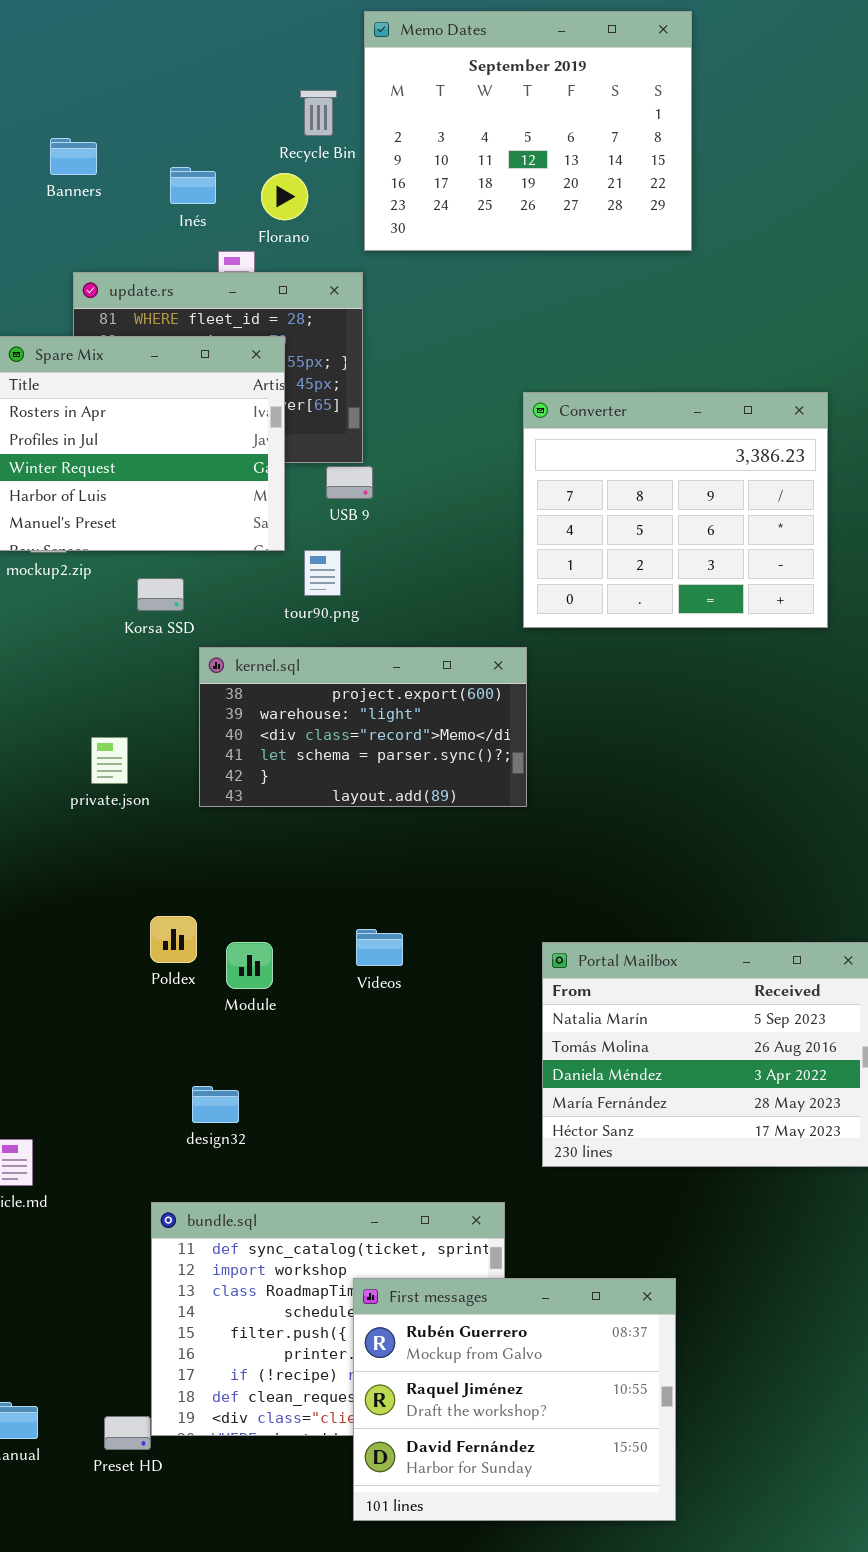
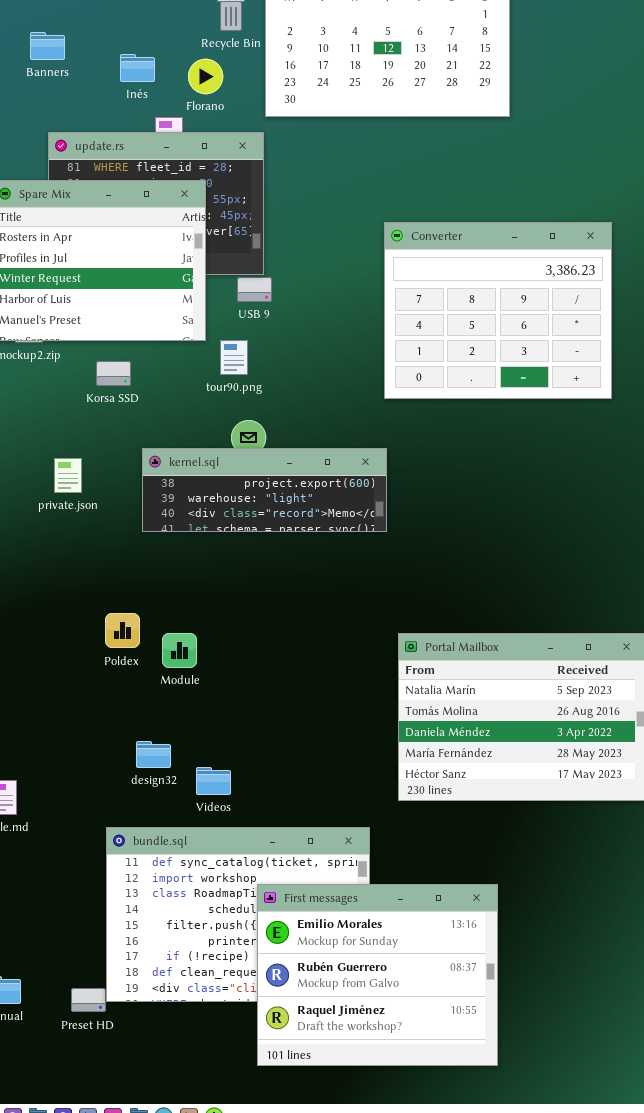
kernel.sql: [199,647,527,807] -> [142,448,387,532], resized
private.json: [91,737,128,784] -> [54,458,82,493], moved
Videos: [356,929,403,966] -> [196,767,231,795], moved
First messages: [353,1278,676,1521] -> [257,884,498,1066], scrolled up 1 row

